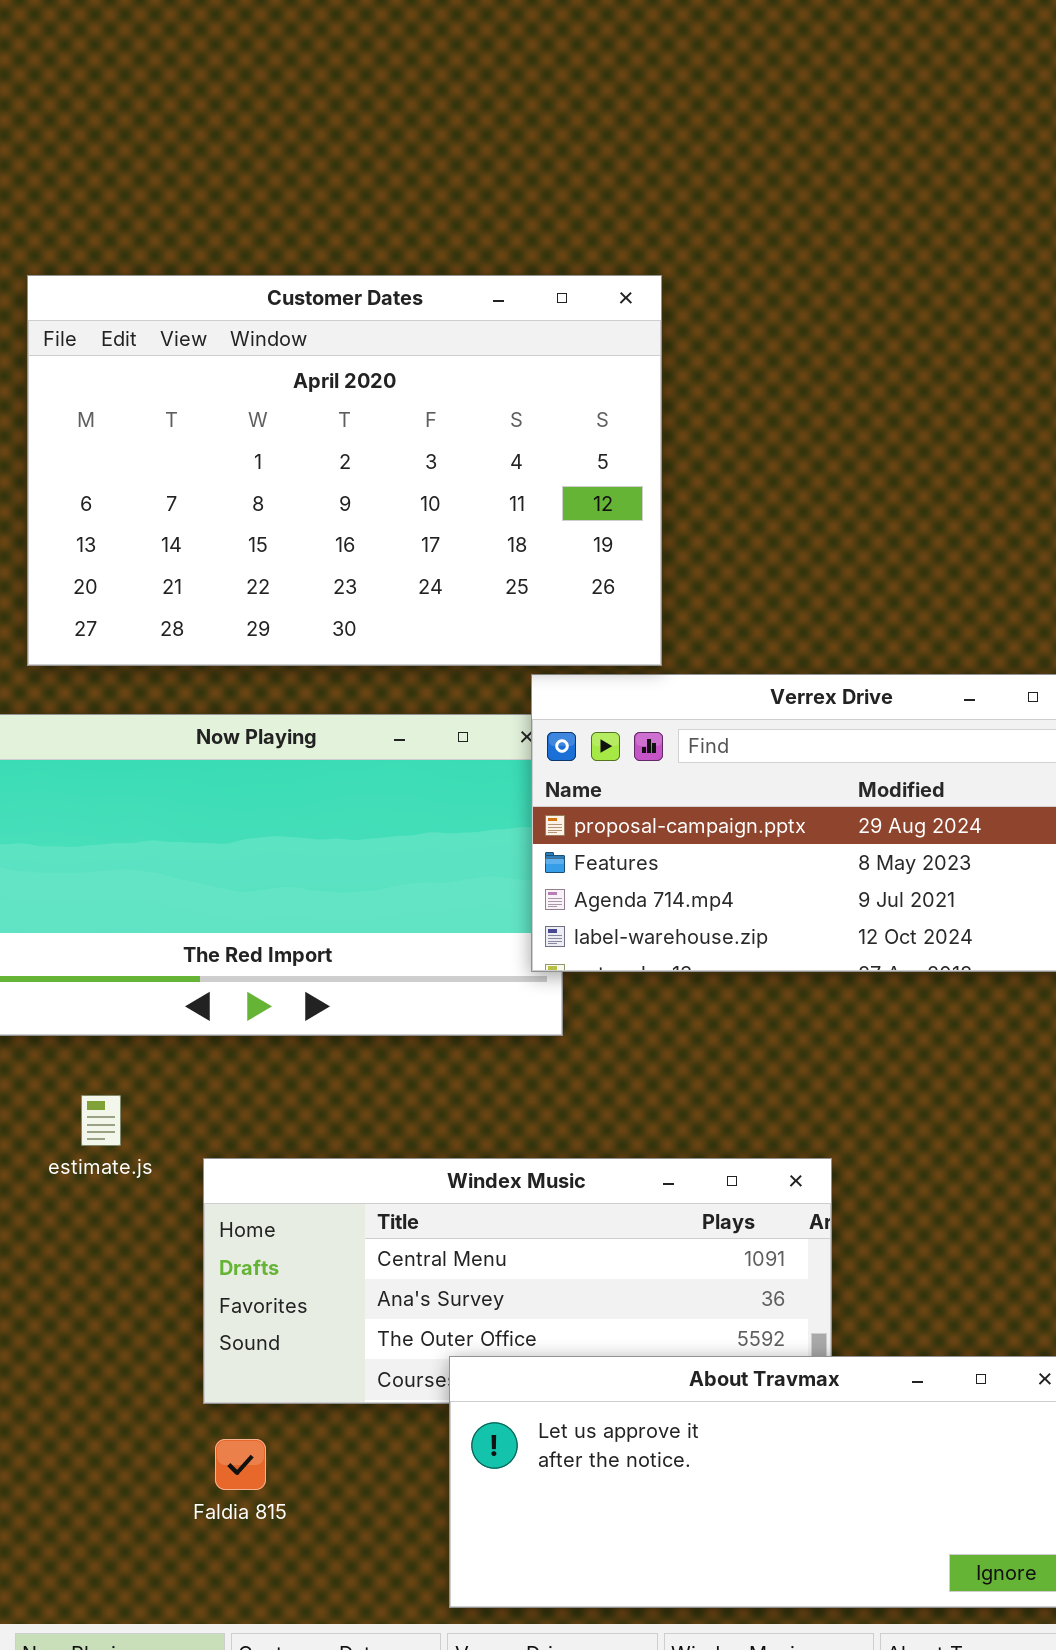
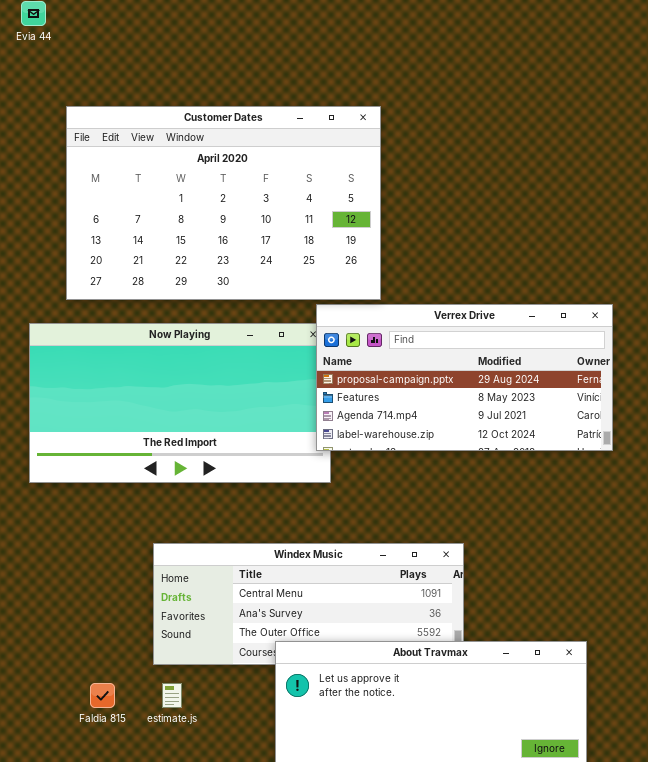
estimate.js: [81,1095,121,1146] -> [162,683,182,708], moved
Faldia 815: [215,1439,266,1490] -> [90,683,115,708], moved

